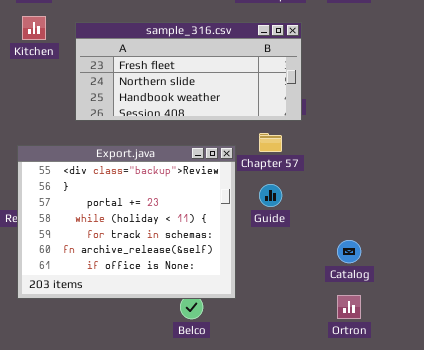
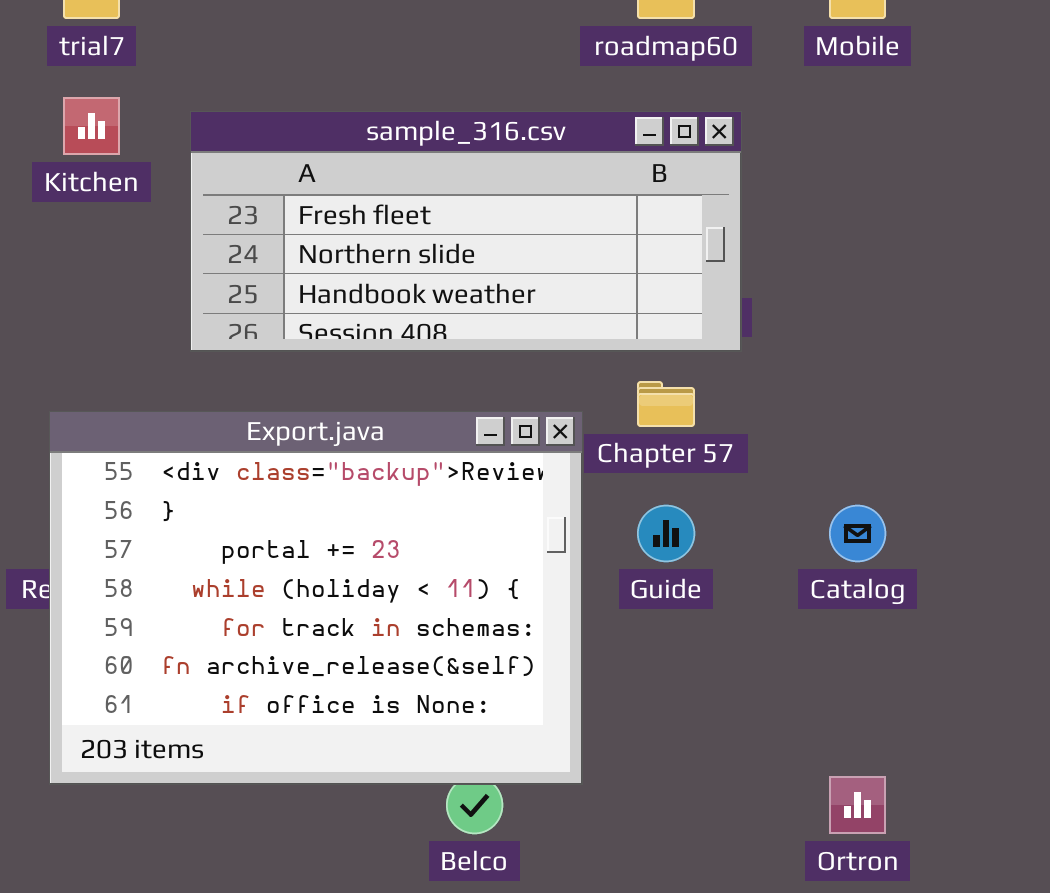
Catalog: [337,240,361,263] -> [829,505,886,562], moved

